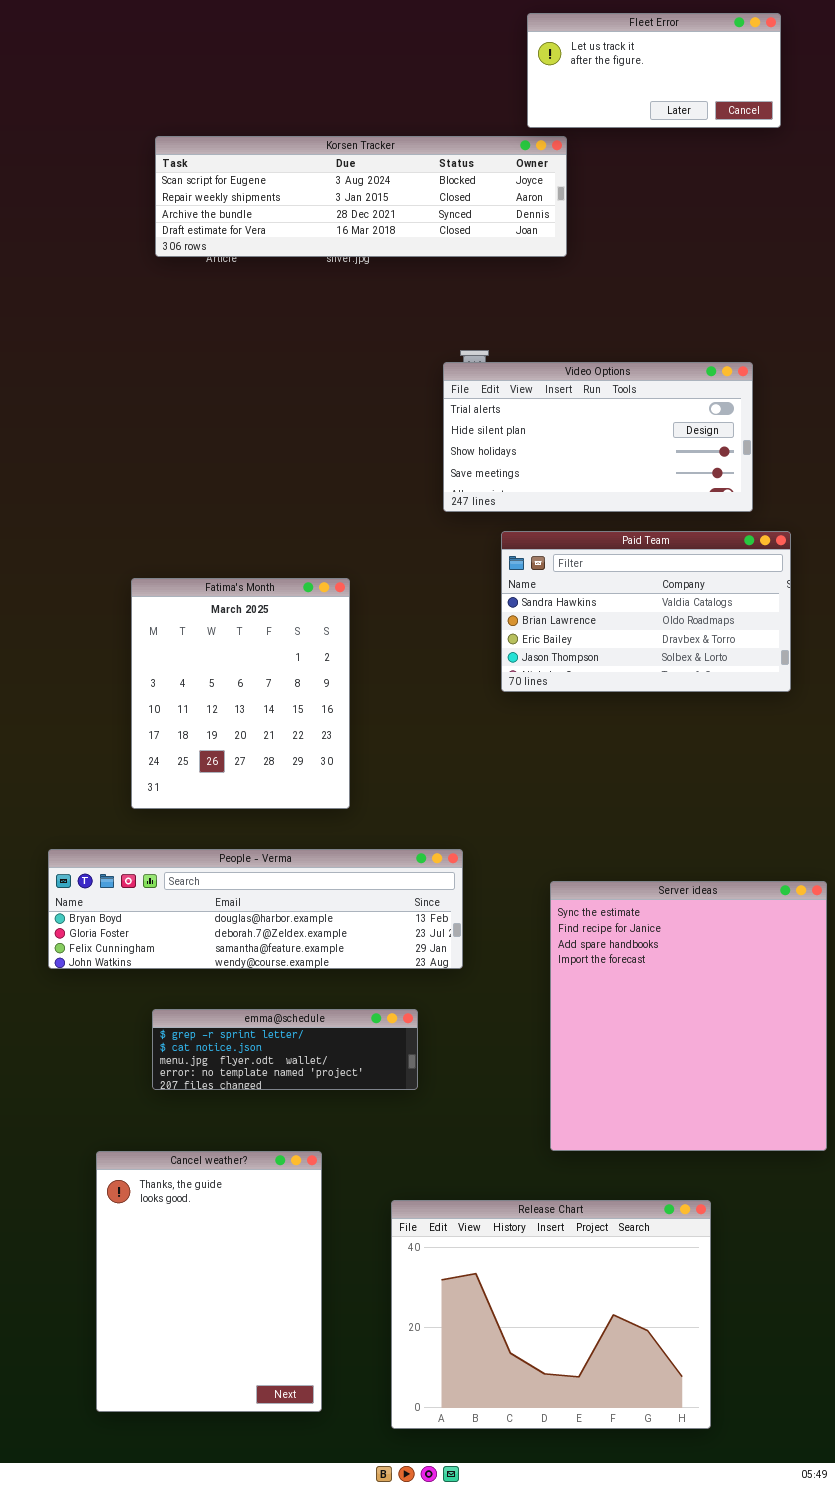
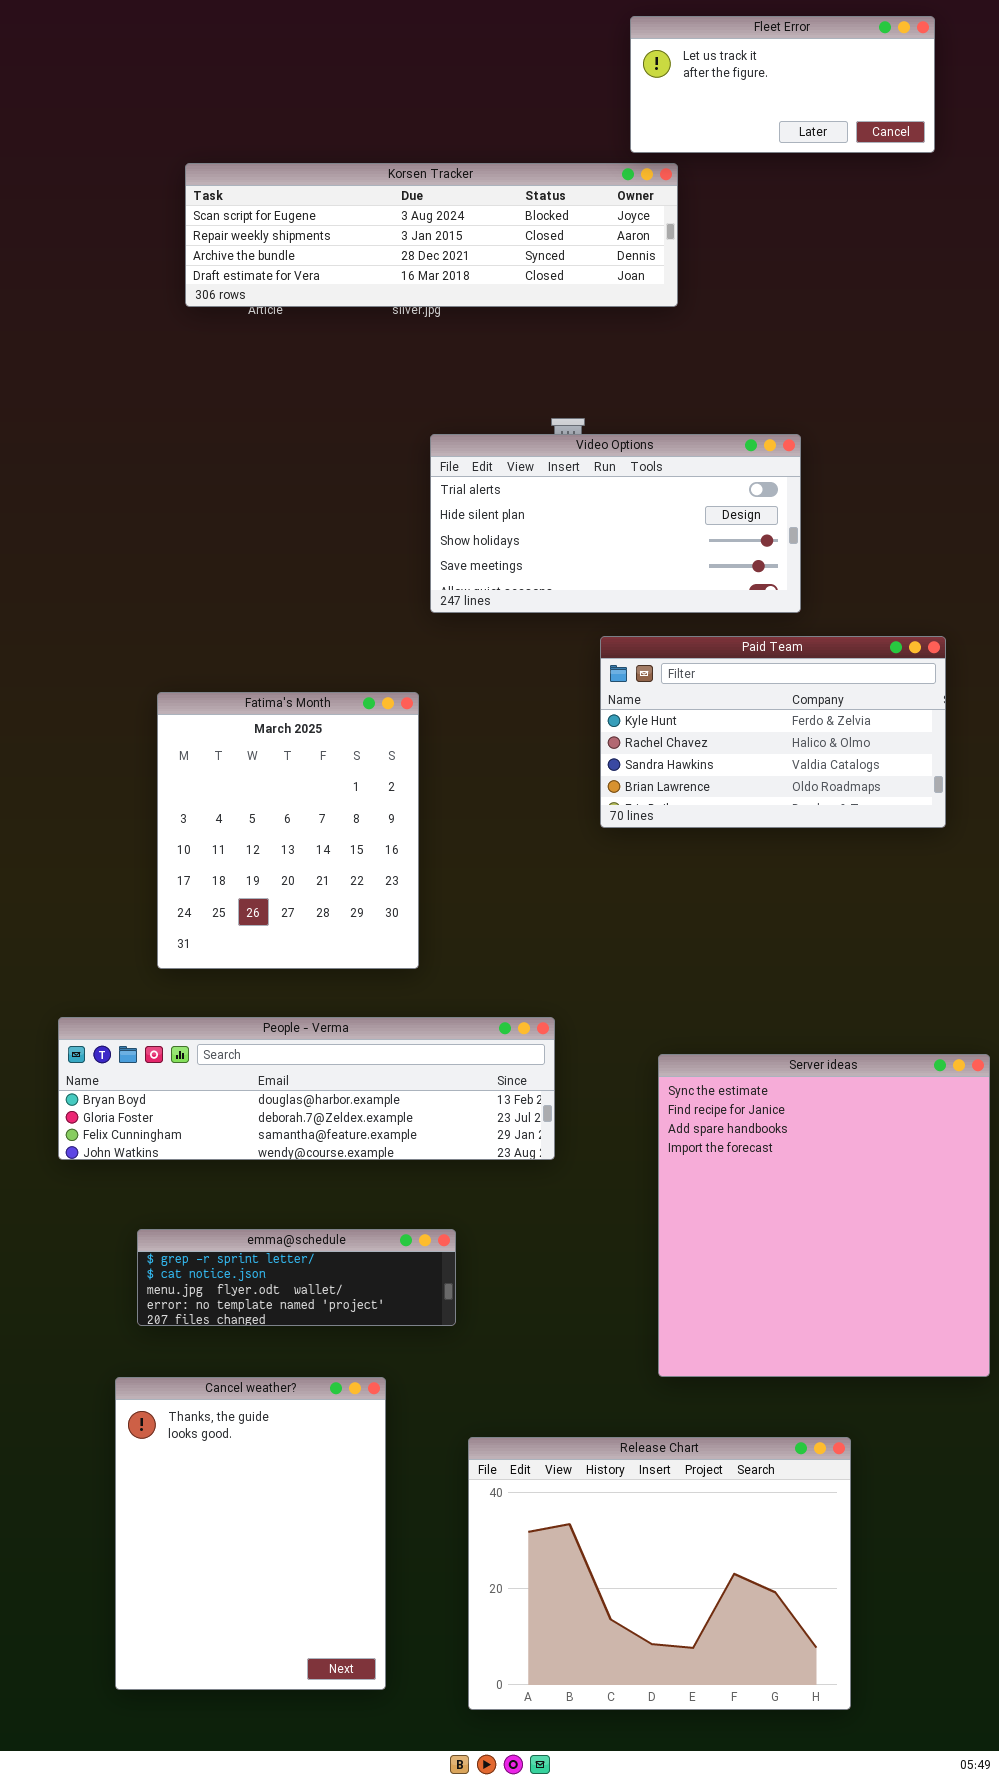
Video Options: [443,362,753,512] -> [430,434,801,613], moved
Paid Team: [501,531,791,692] -> [600,636,946,828], scrolled up 2 rows
emma@schedule: [152,1009,418,1090] -> [137,1229,456,1326], moved

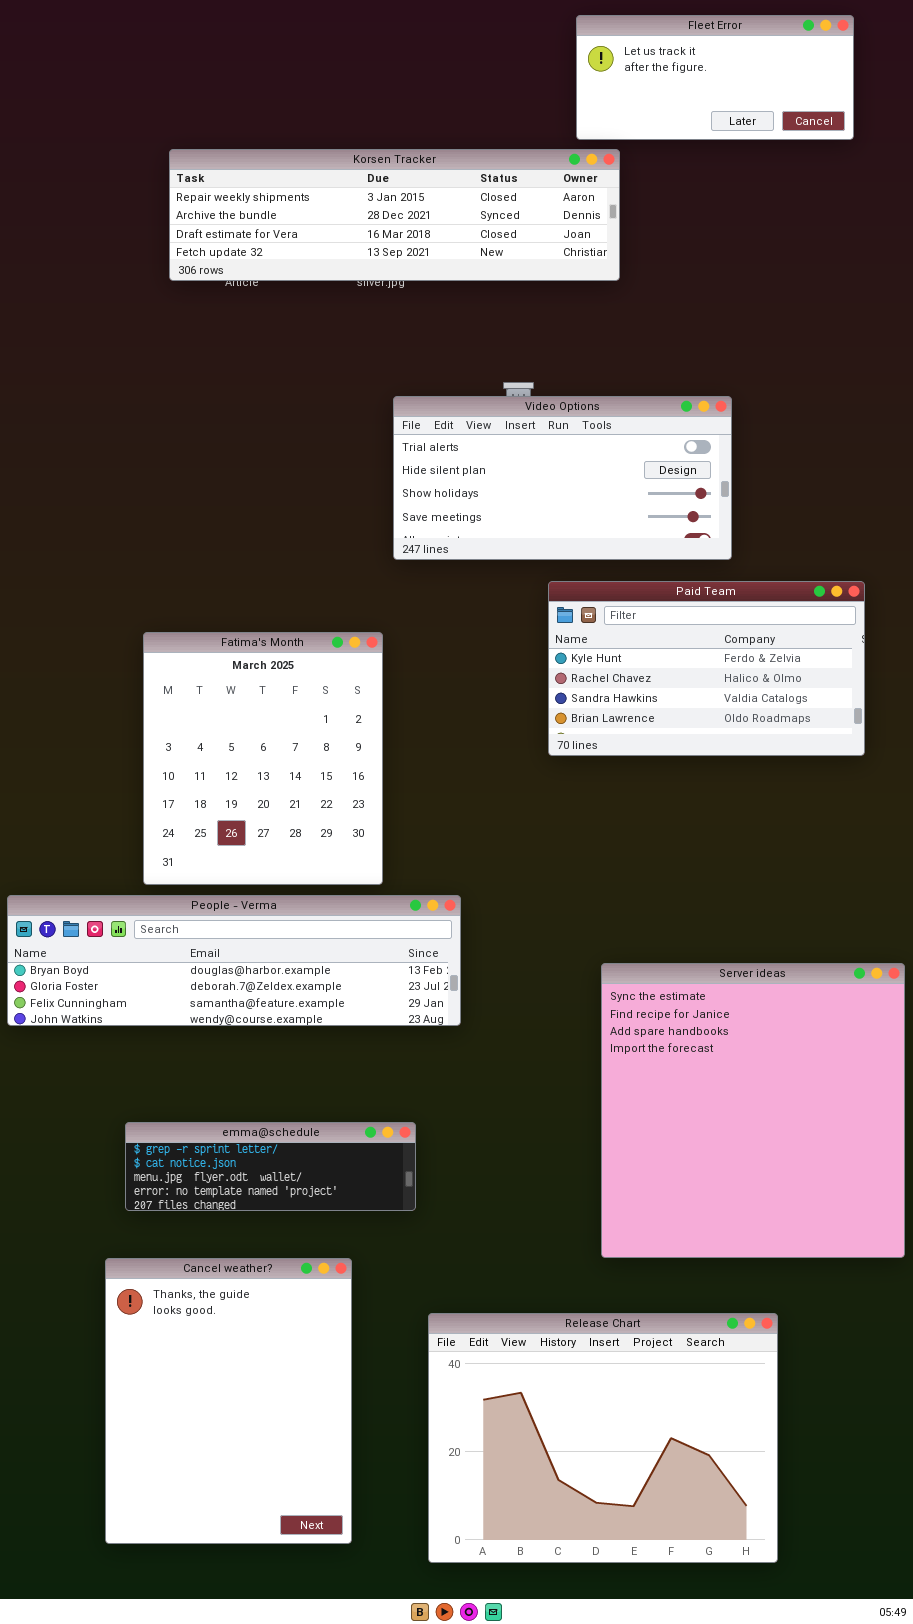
Korsen Tracker: [185,163,678,307] -> [169,149,620,281], scrolled down 1 row
People - Verma: [58,1017,555,1160] -> [7,895,461,1026], moved

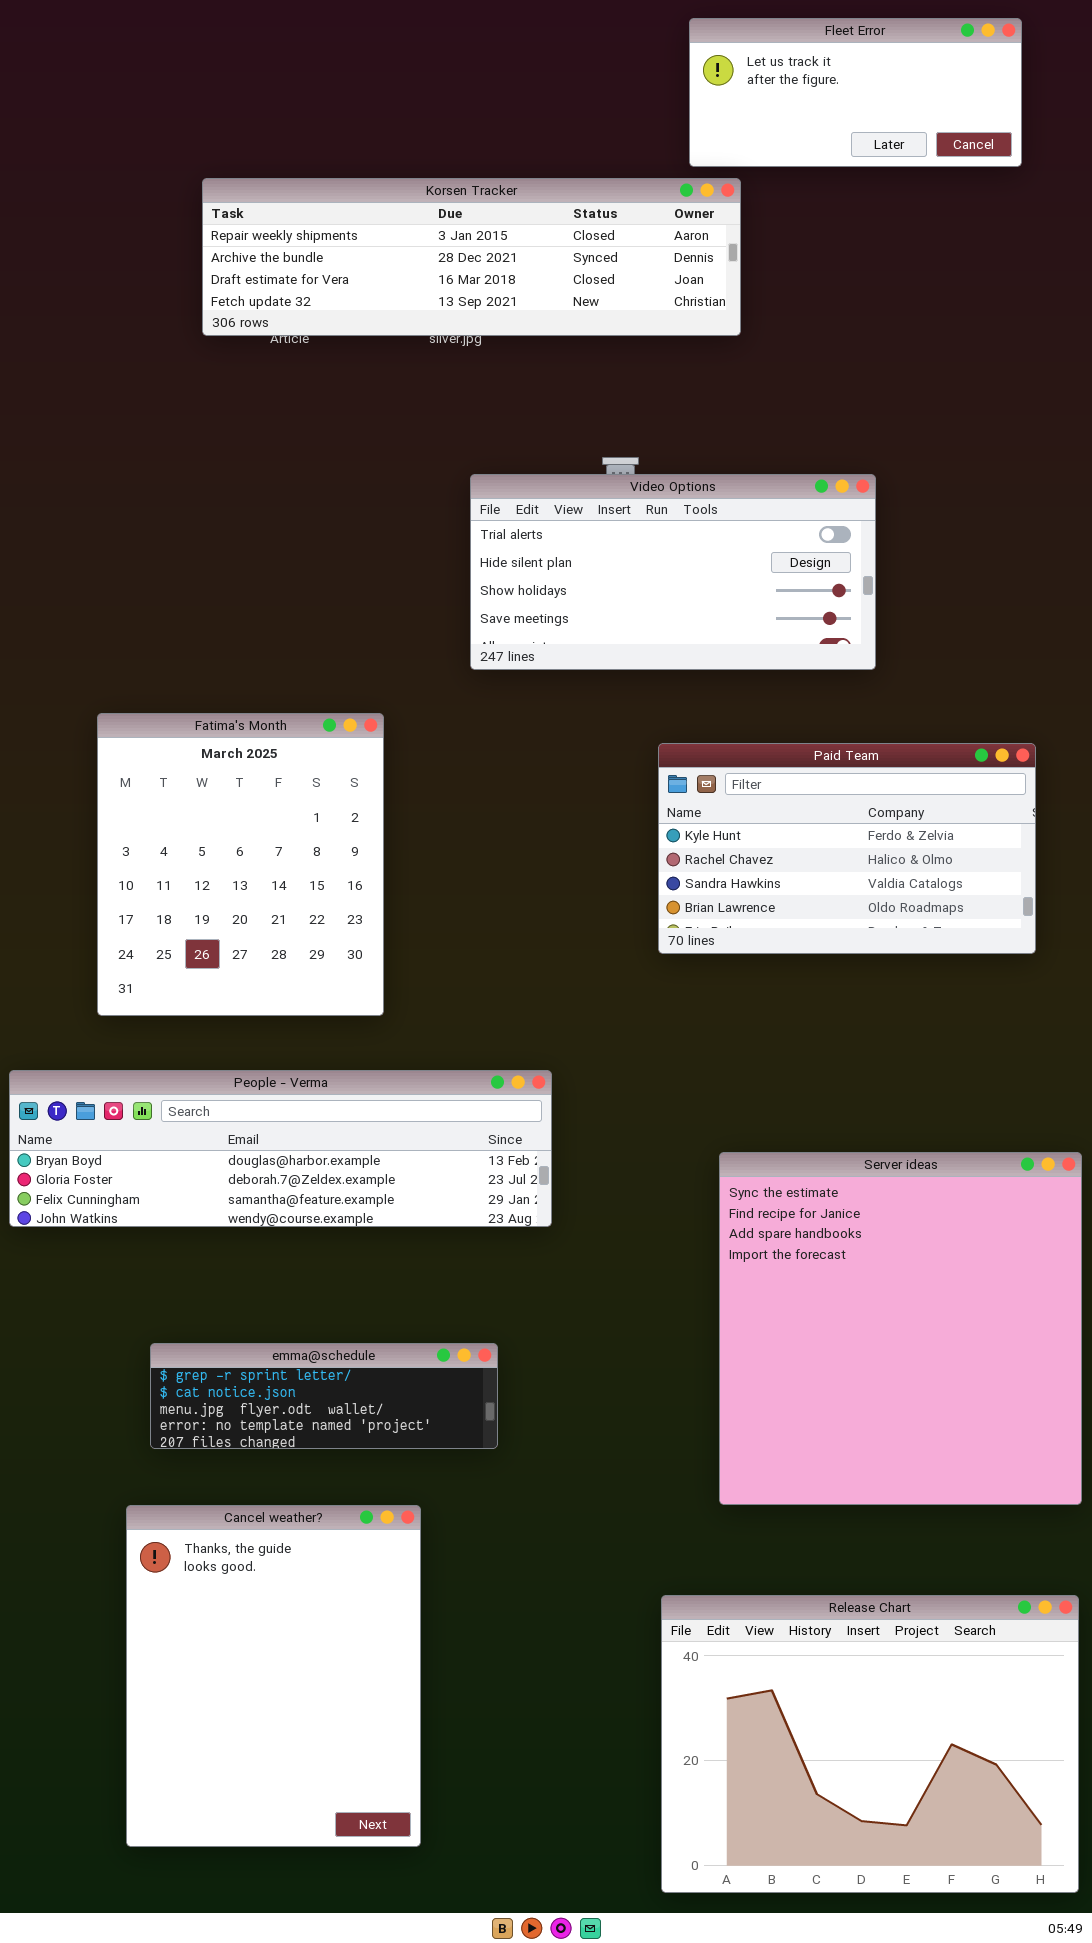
Paid Team: [548,581,865,756] -> [658,743,1036,954], moved
Fatima's Month: [143,632,383,885] -> [97,713,384,1016], moved
Release Chart: [428,1313,778,1563] -> [661,1595,1079,1893], moved

